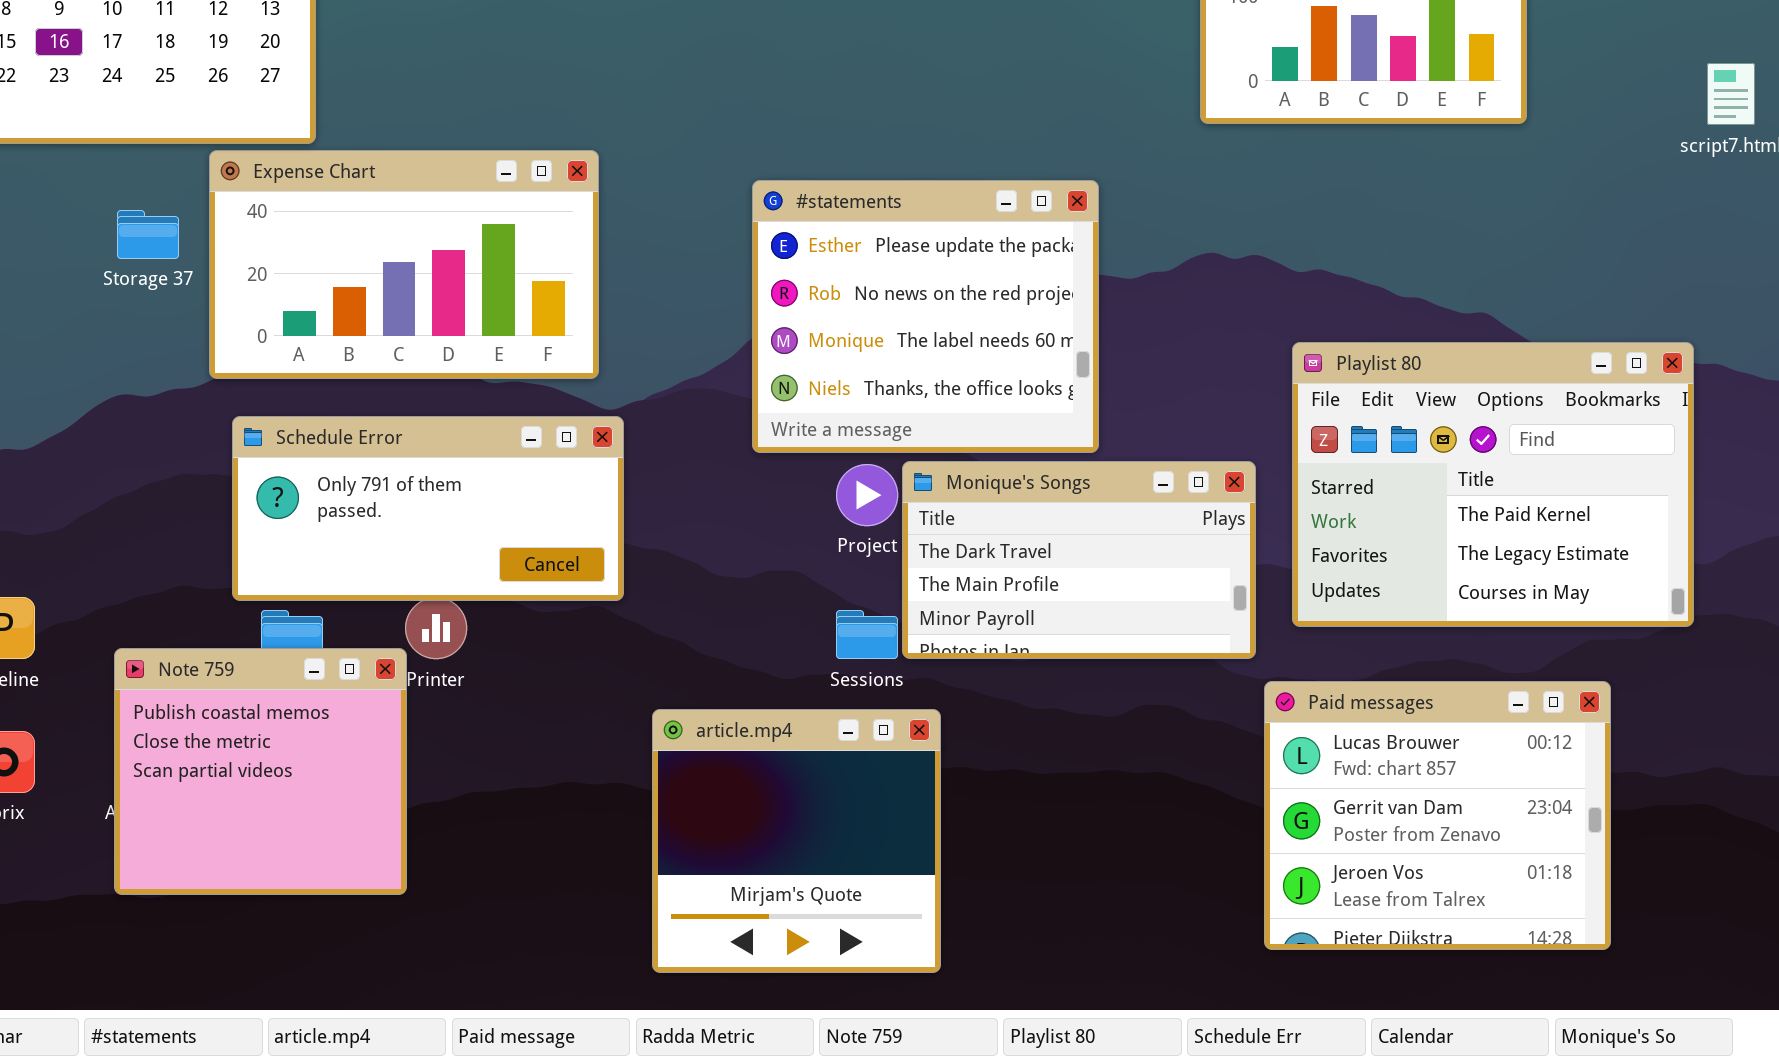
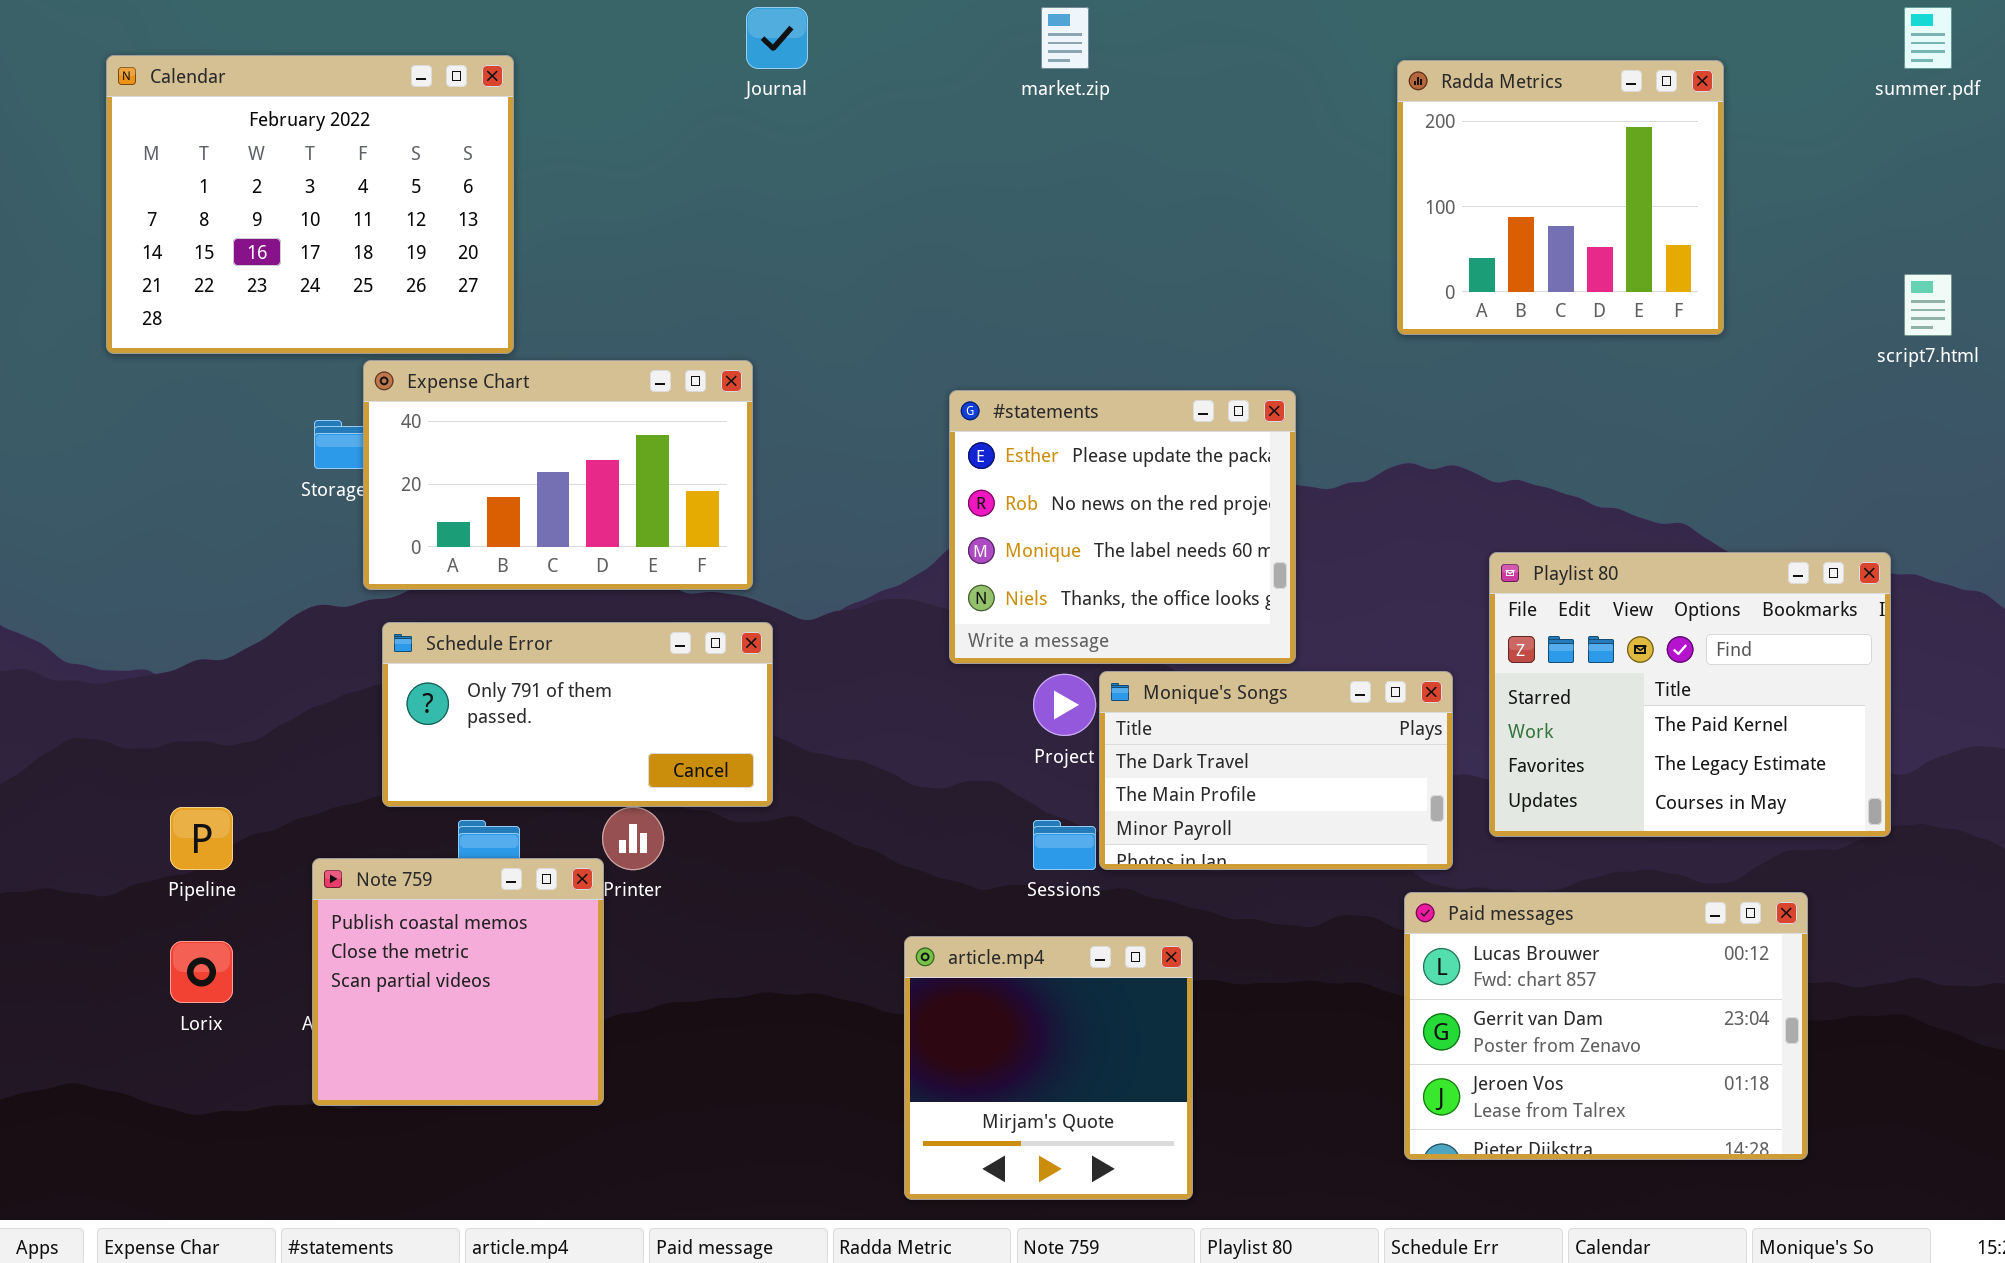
Expense Chart: [209,150,599,379] -> [363,360,753,590], moved
Schedule Error: [232,416,624,601] -> [382,622,773,807], moved
Paid messages: [1264,681,1611,950] -> [1404,892,1808,1160], resized
article.mp4: [652,709,941,973] -> [904,936,1193,1200], moved

